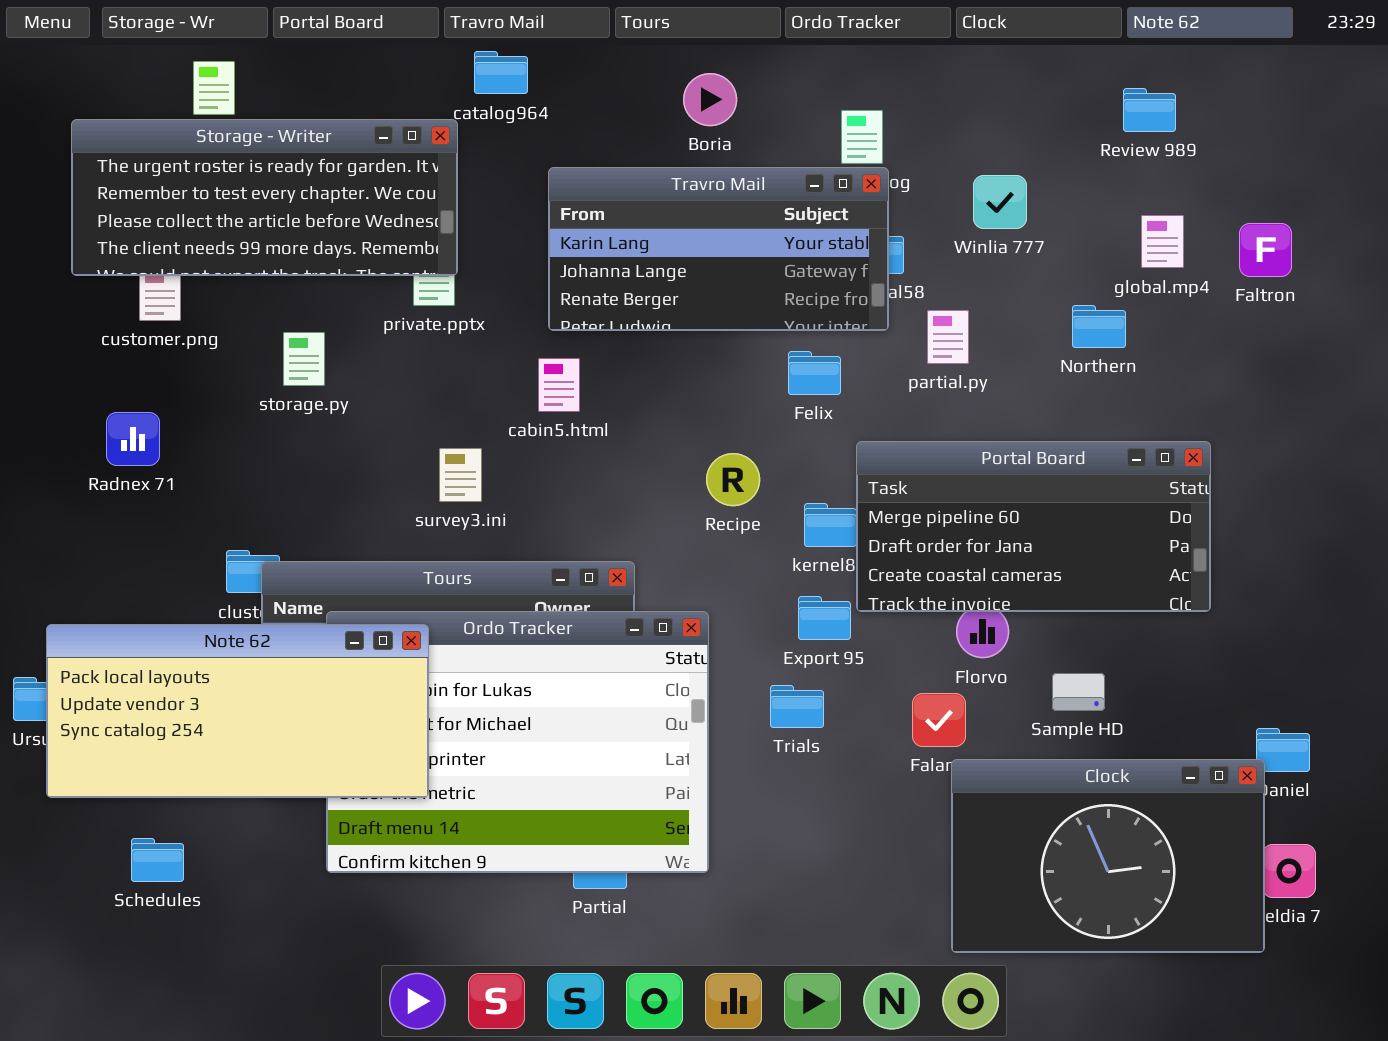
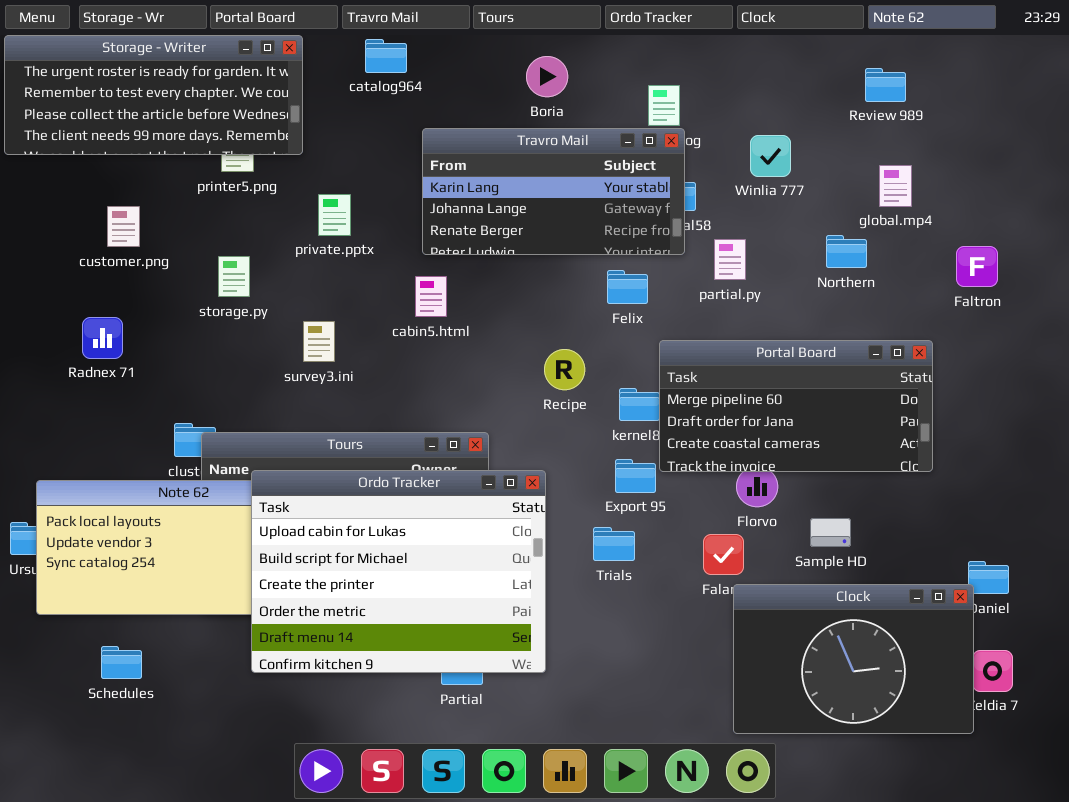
Storage - Writer: [71,119,458,276] -> [4,35,303,155], moved
Faltron: [1239,223,1292,277] -> [956,246,998,287], moved
survey3.ini: [439,448,482,502] -> [303,321,335,362], moved
Ordo Tracker: [326,611,709,873] -> [251,470,546,673], raised

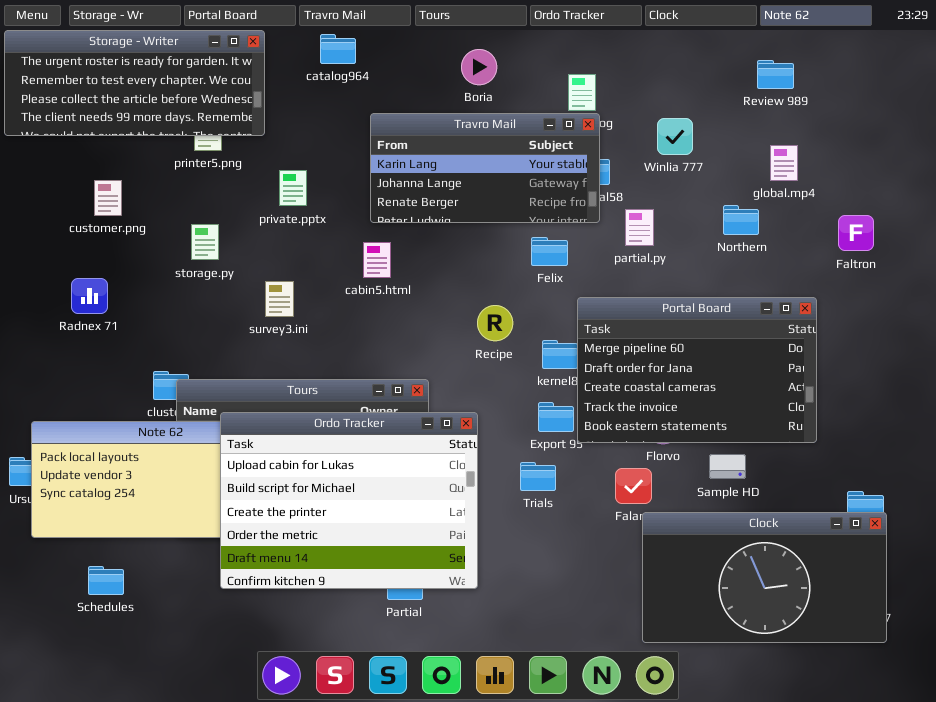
Portal Board: [659,340,933,472] -> [577,297,817,443], resized
Clock: [733,584,974,734] -> [642,512,887,643], resized

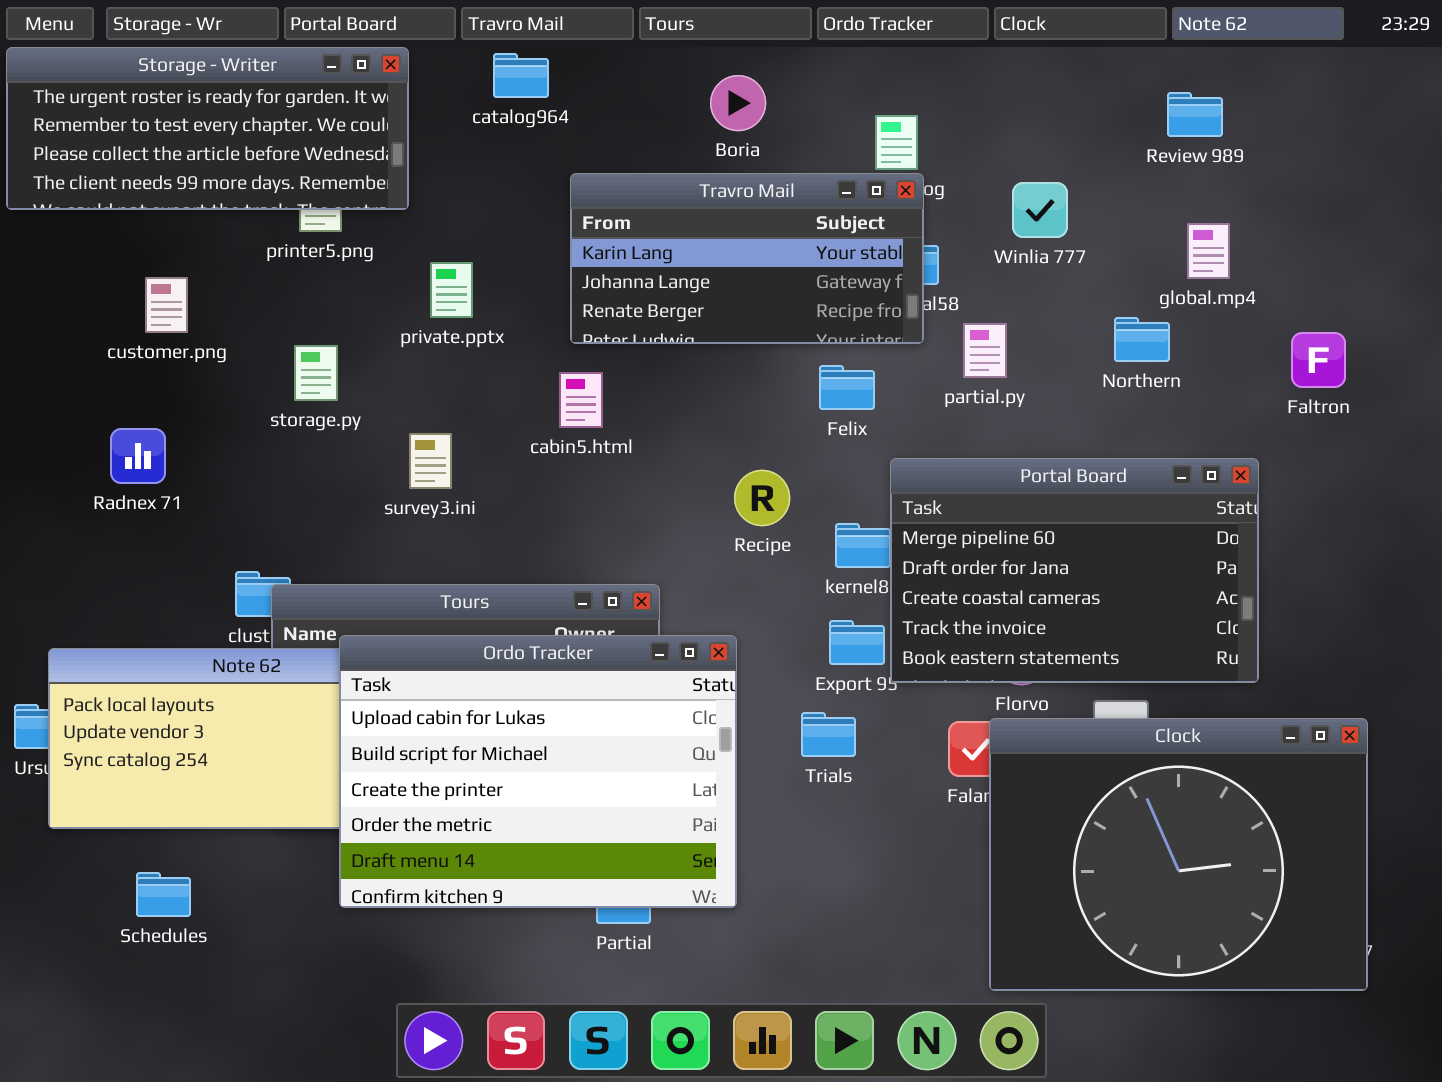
Clock: [642,512,887,643] -> [989,718,1368,991], resized

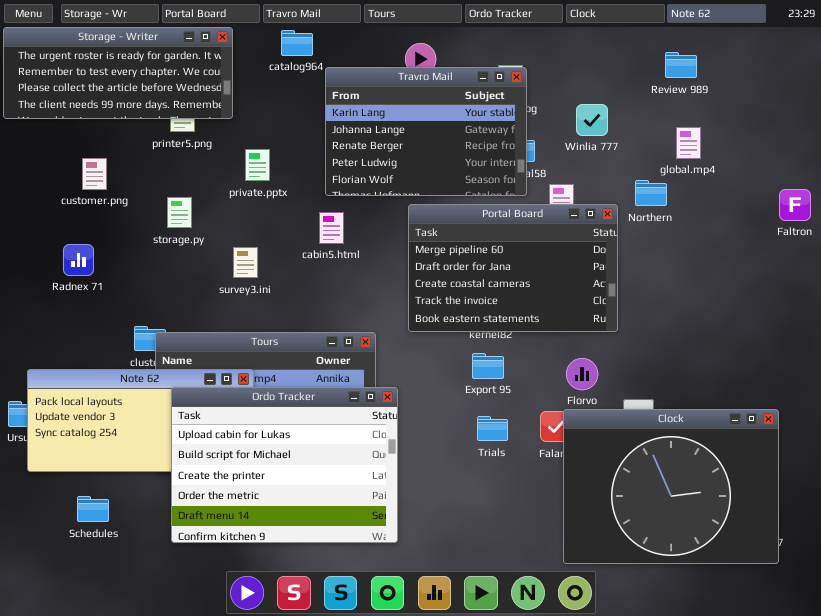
Travro Mail: [570,173,924,344] -> [325,67,527,196], resized
Faltron: [1291,332,1346,388] -> [779,189,811,221], moved
Portal Board: [890,458,1259,683] -> [408,204,618,332], moved
Ordo Tracker: [339,635,737,908] -> [171,387,398,543], moved
Trials: [801,712,856,757] -> [477,416,508,441], moved

